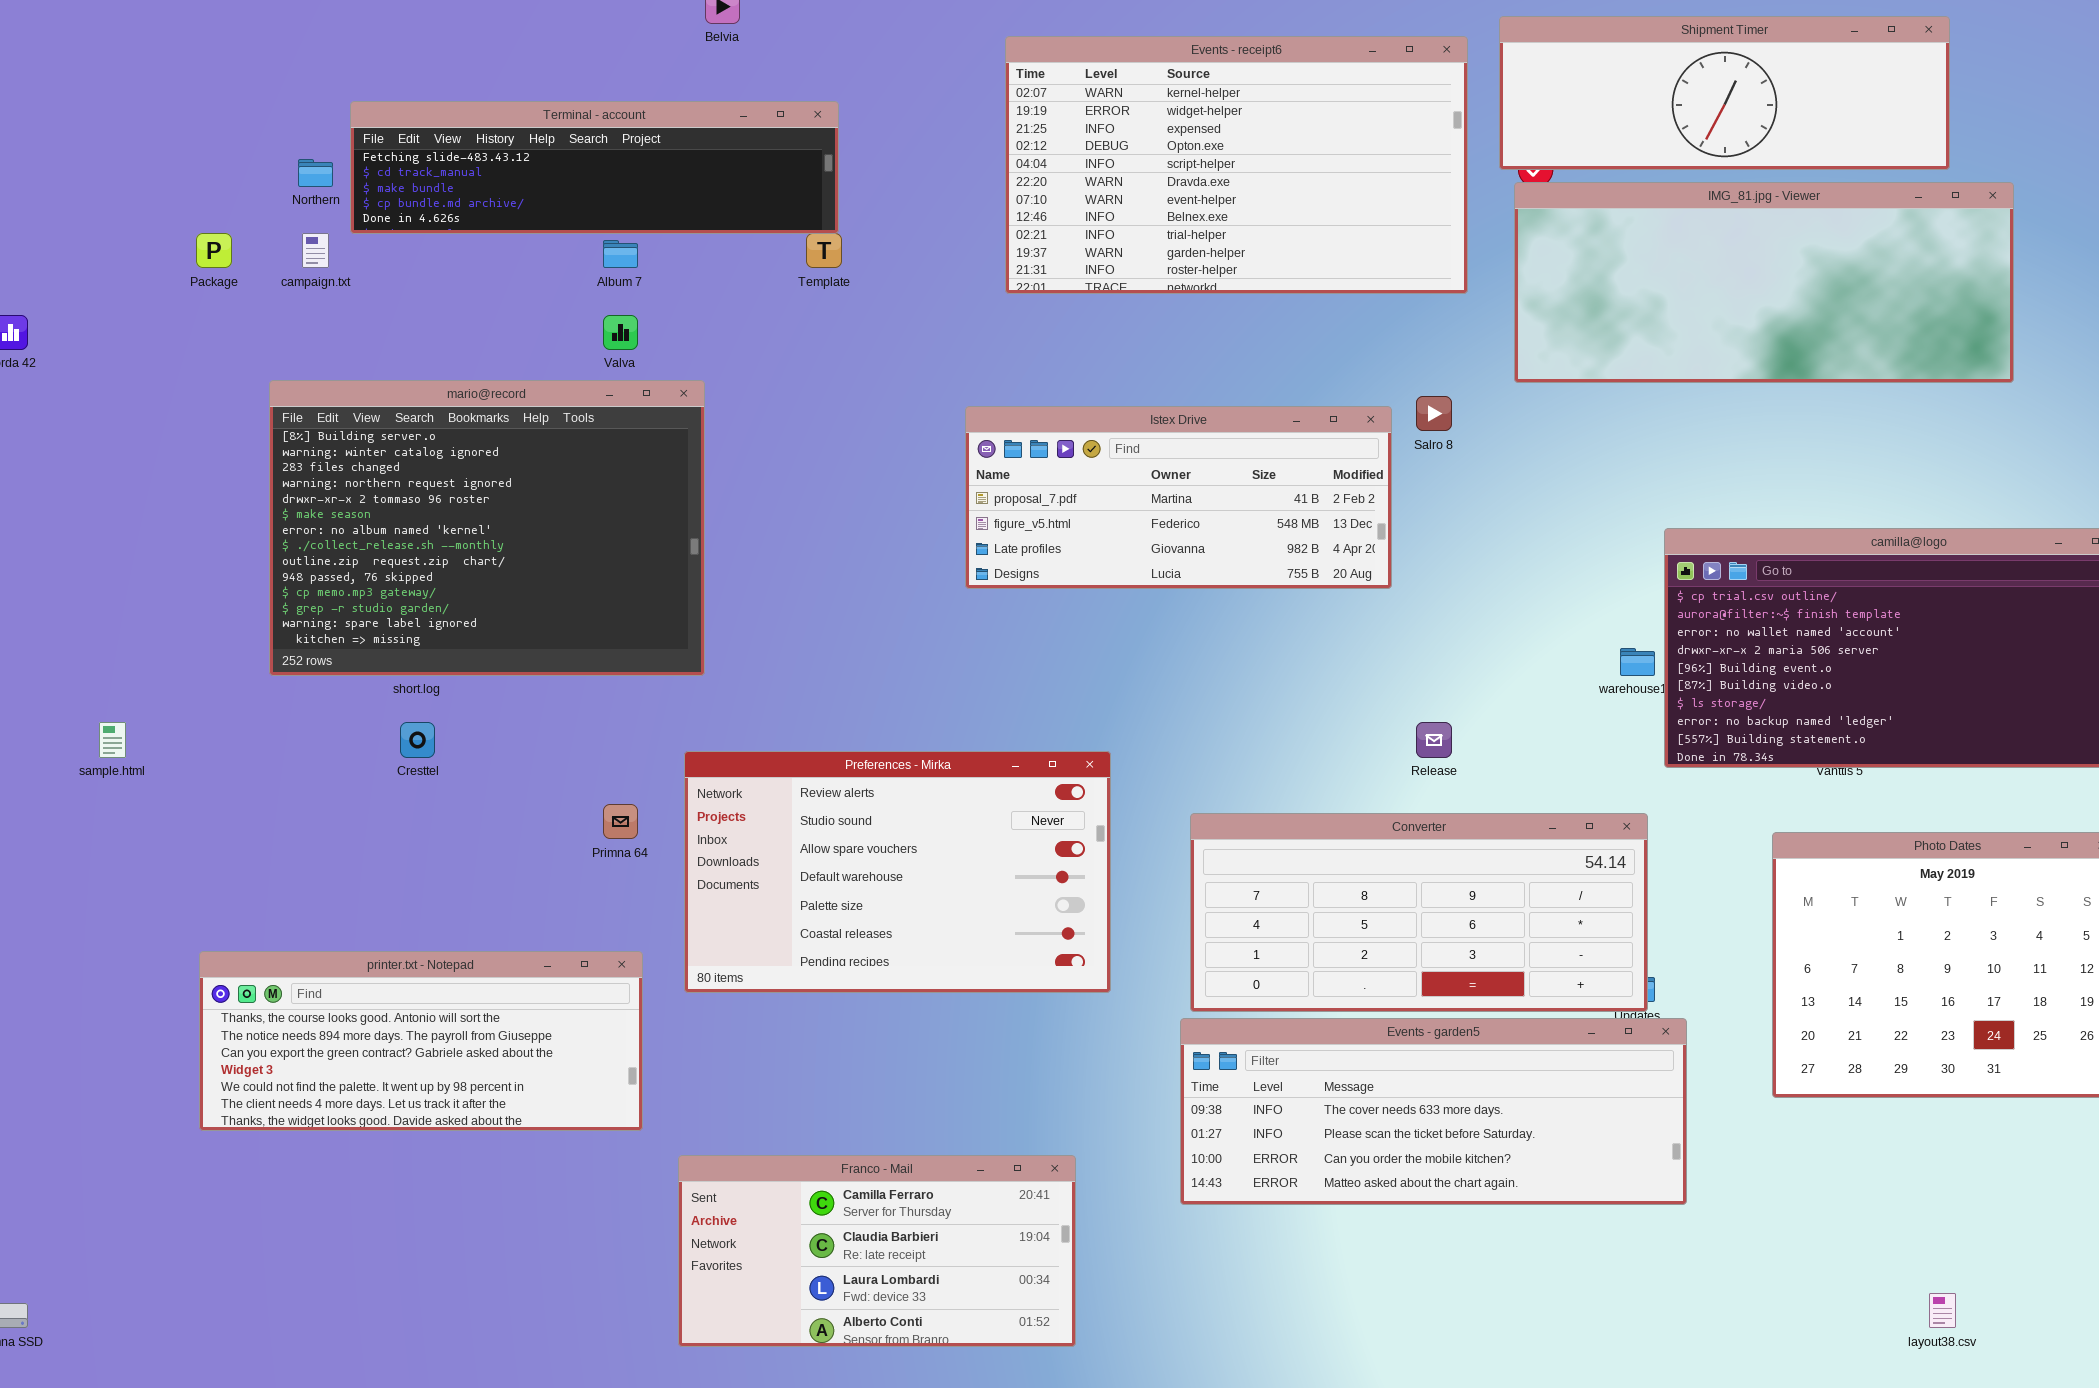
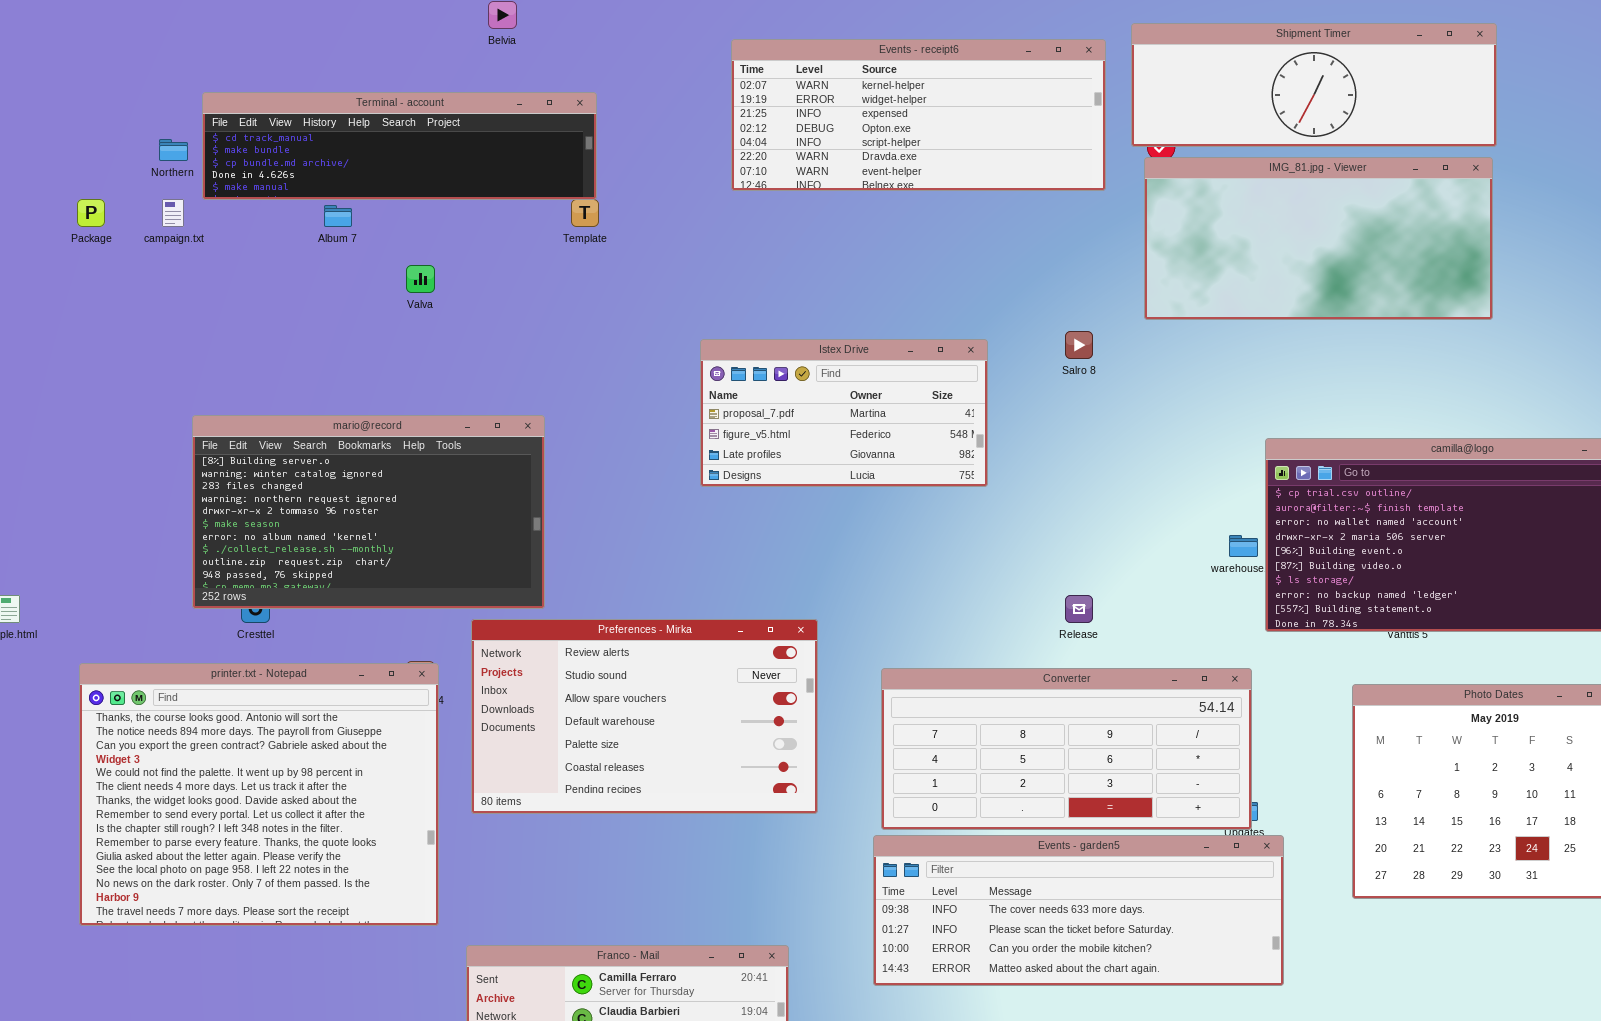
Events - receipt6: [1005,36,1468,294] -> [731,39,1106,191], resized
Terminal - account: [350,101,839,234] -> [202,92,597,200], scrolled down 1 row
IMG_81.jpg - Viewer: [1514,182,2014,383] -> [1144,157,1493,320], resized
Album 7: [603,240,638,268] -> [324,205,352,227], moved
mario@record: [269,380,705,676] -> [192,415,545,609], moved, resized
Istex Drive: [965,406,1392,589] -> [700,339,988,487], resized
printer.txt - Notepad: [199,951,643,1131] -> [79,663,439,926], resized

